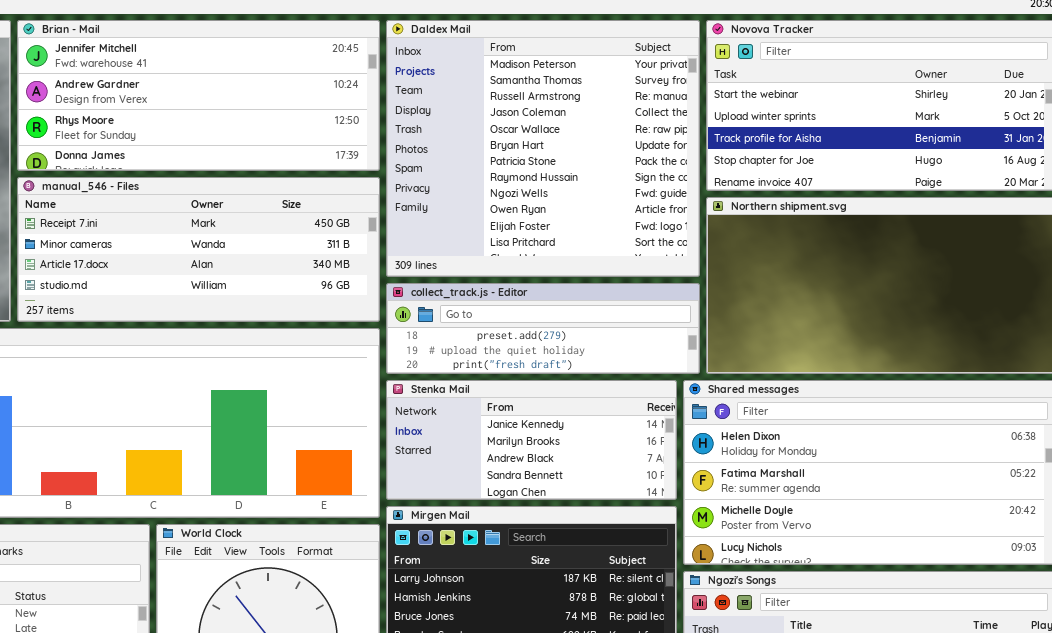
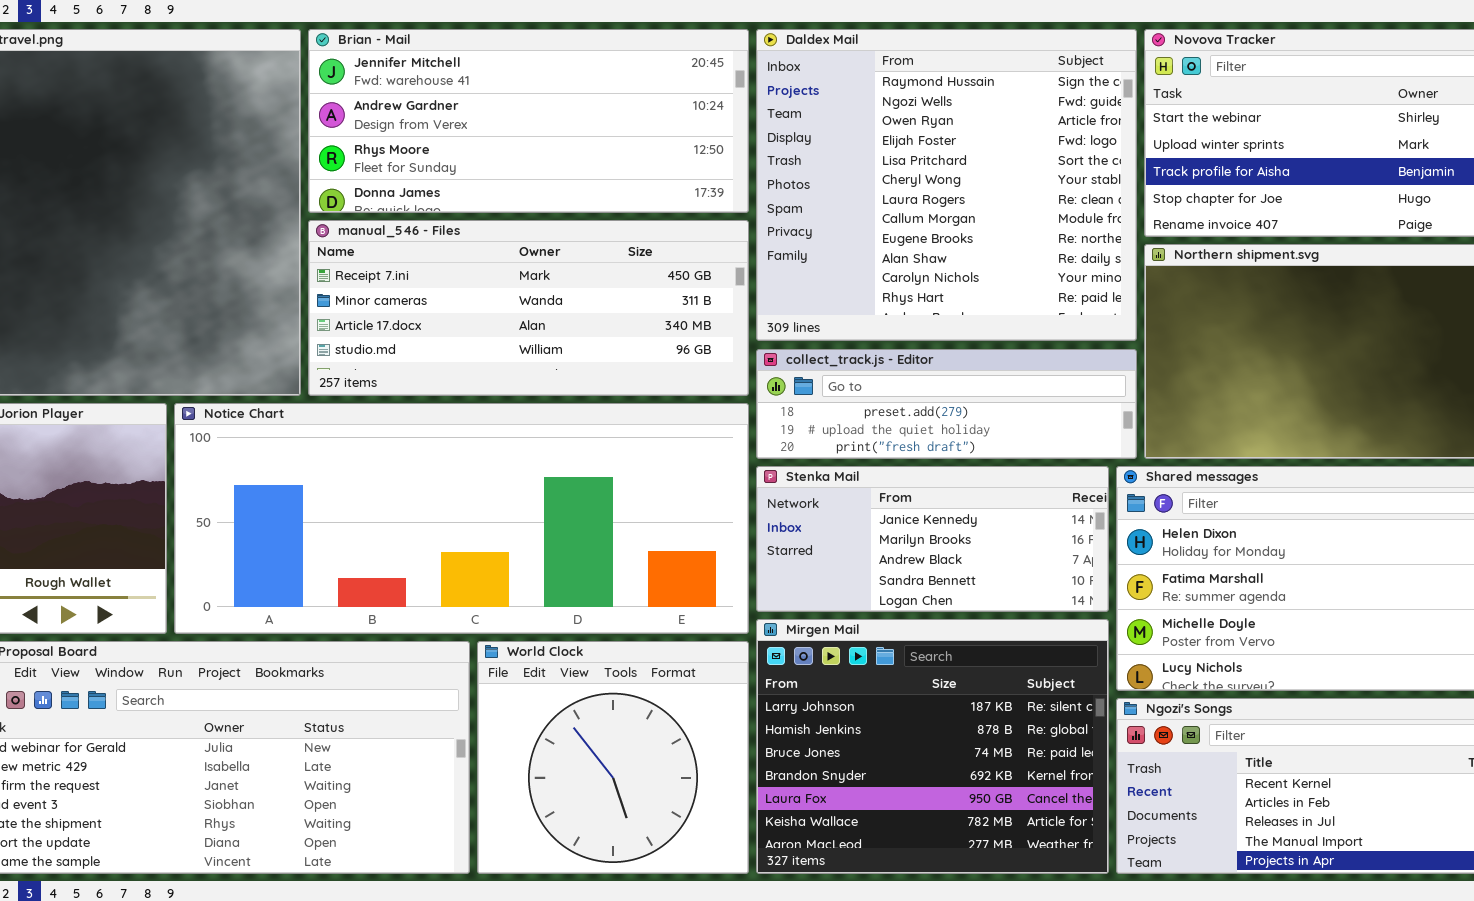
Daldex Mail: [386,20,700,277] -> [756,29,1137,341], scrolled down 7 rows

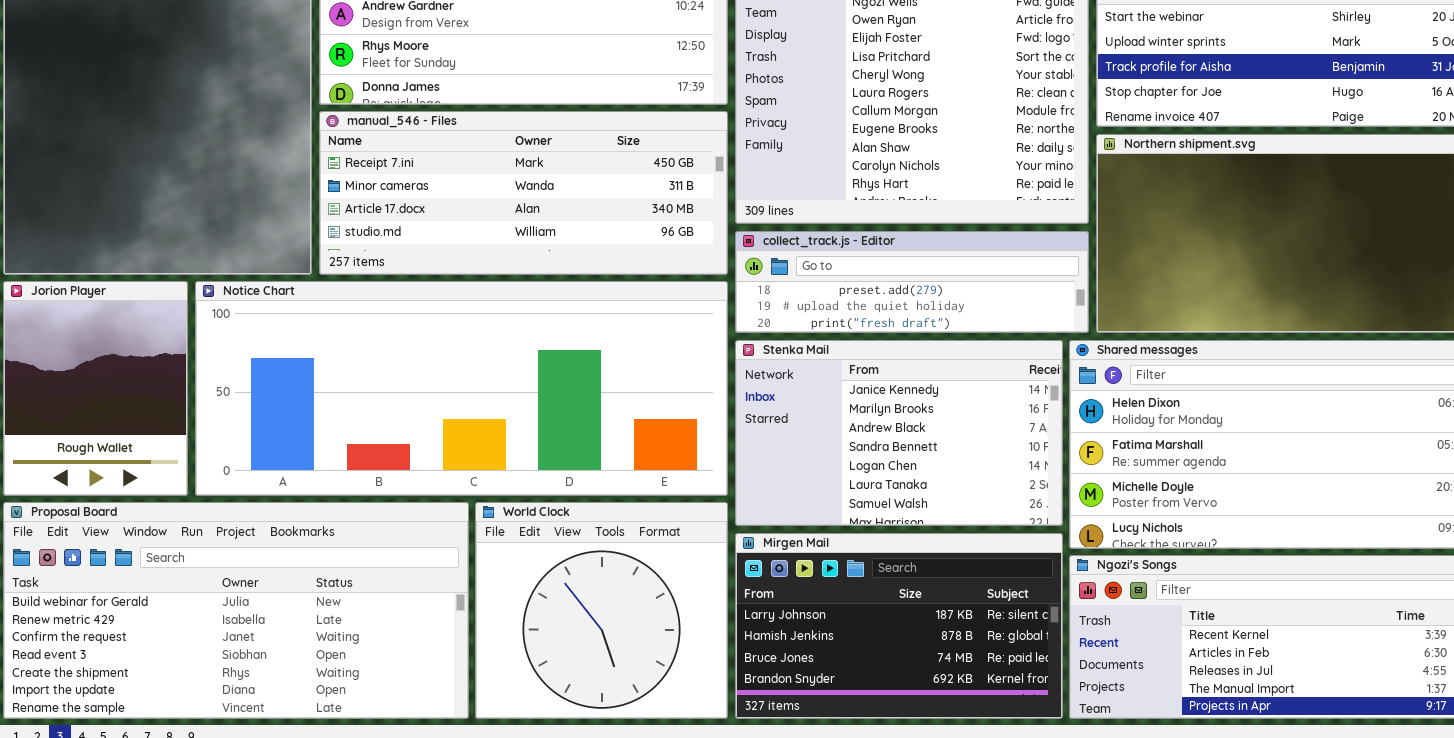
Stenka Mail: [756,466,1109,612] -> [735,340,1063,526], resized
Mirgen Mail: [756,619,1109,874] -> [735,533,1063,719], resized

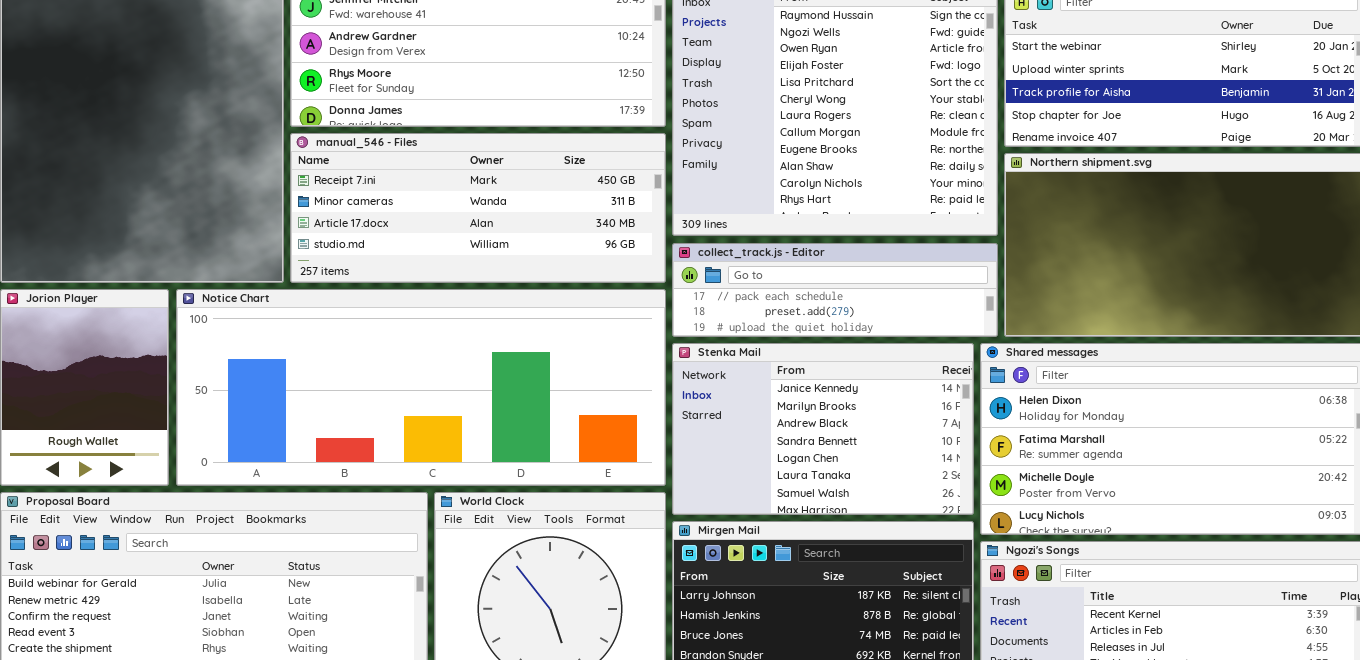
collect_track.js - Editor: [735,231,1089,333] -> [672,243,998,337], scrolled up 1 row

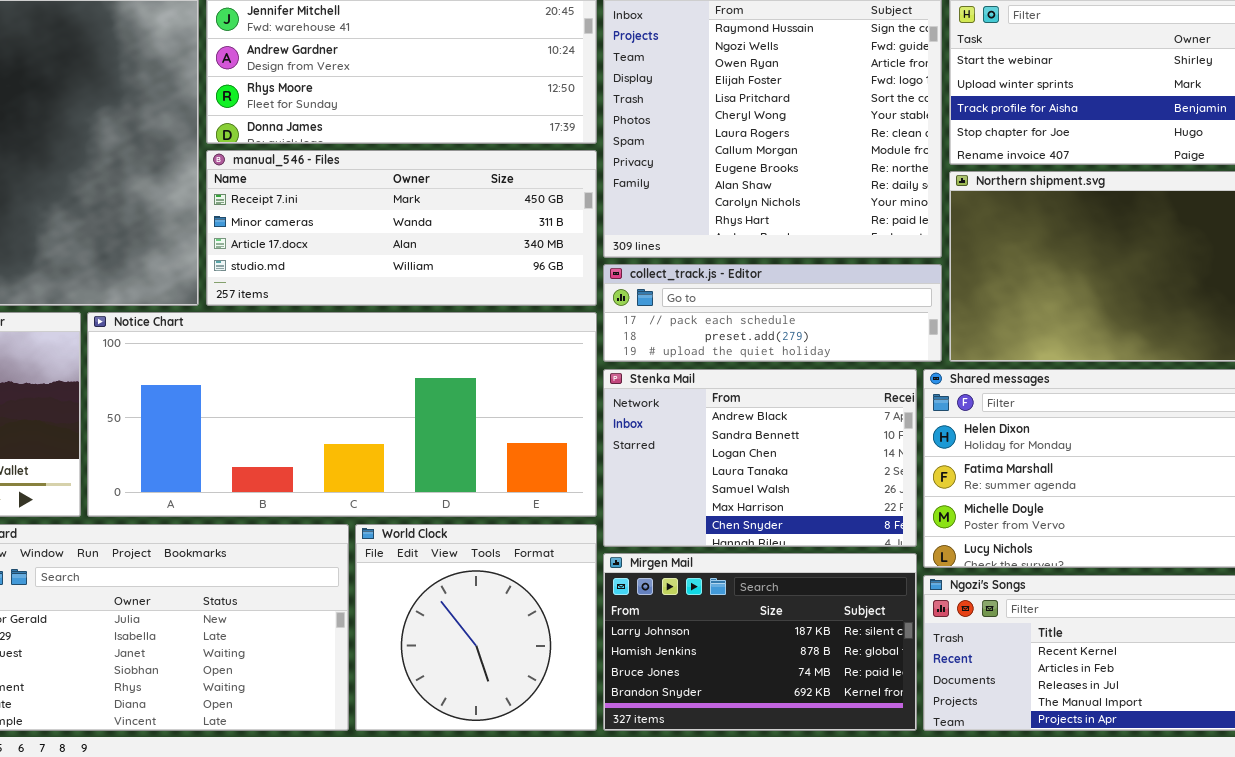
Stenka Mail: [672,343,974,515] -> [603,369,917,547], scrolled down 2 rows

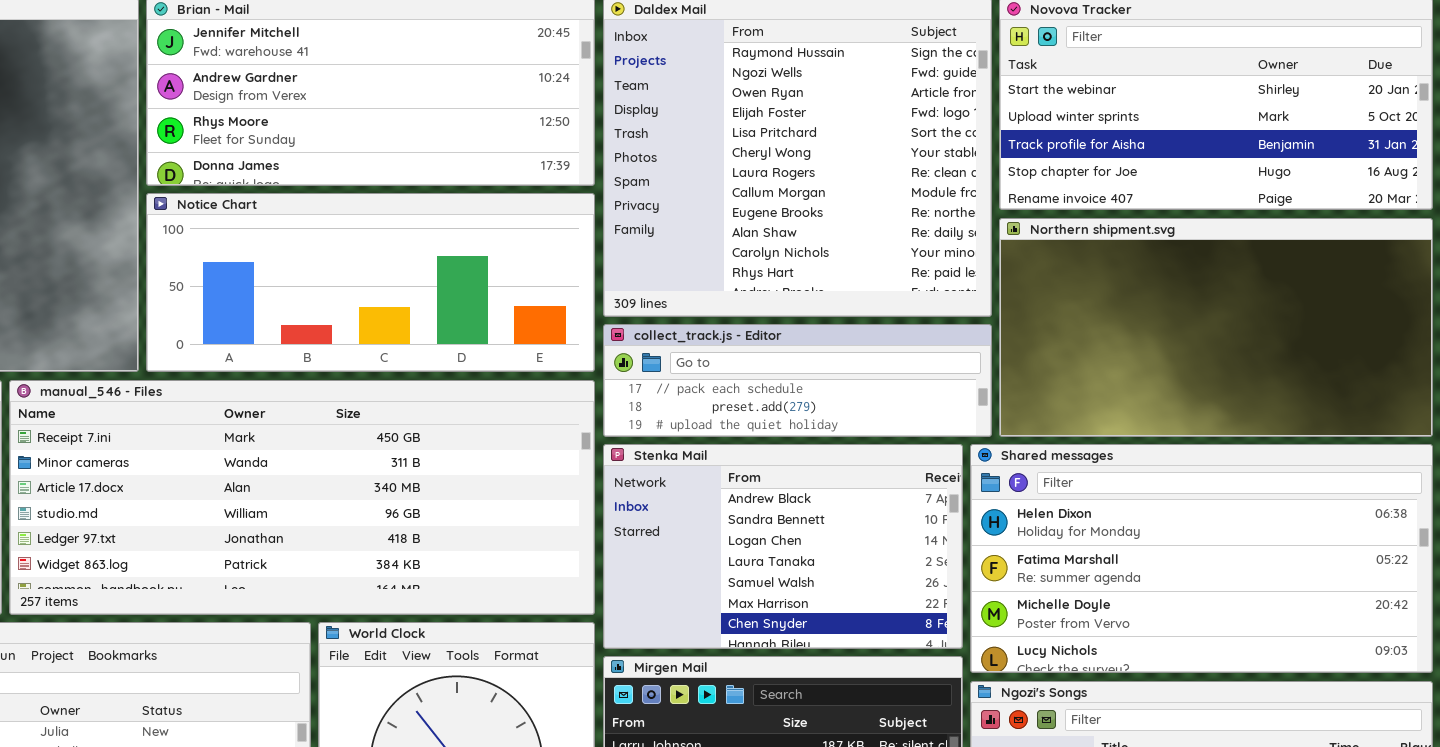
manual_546 - Files: [206,150,597,306] -> [9,380,595,615], moved, resized
Notice Chart: [87,312,597,517] -> [146,193,595,372], moved, resized

